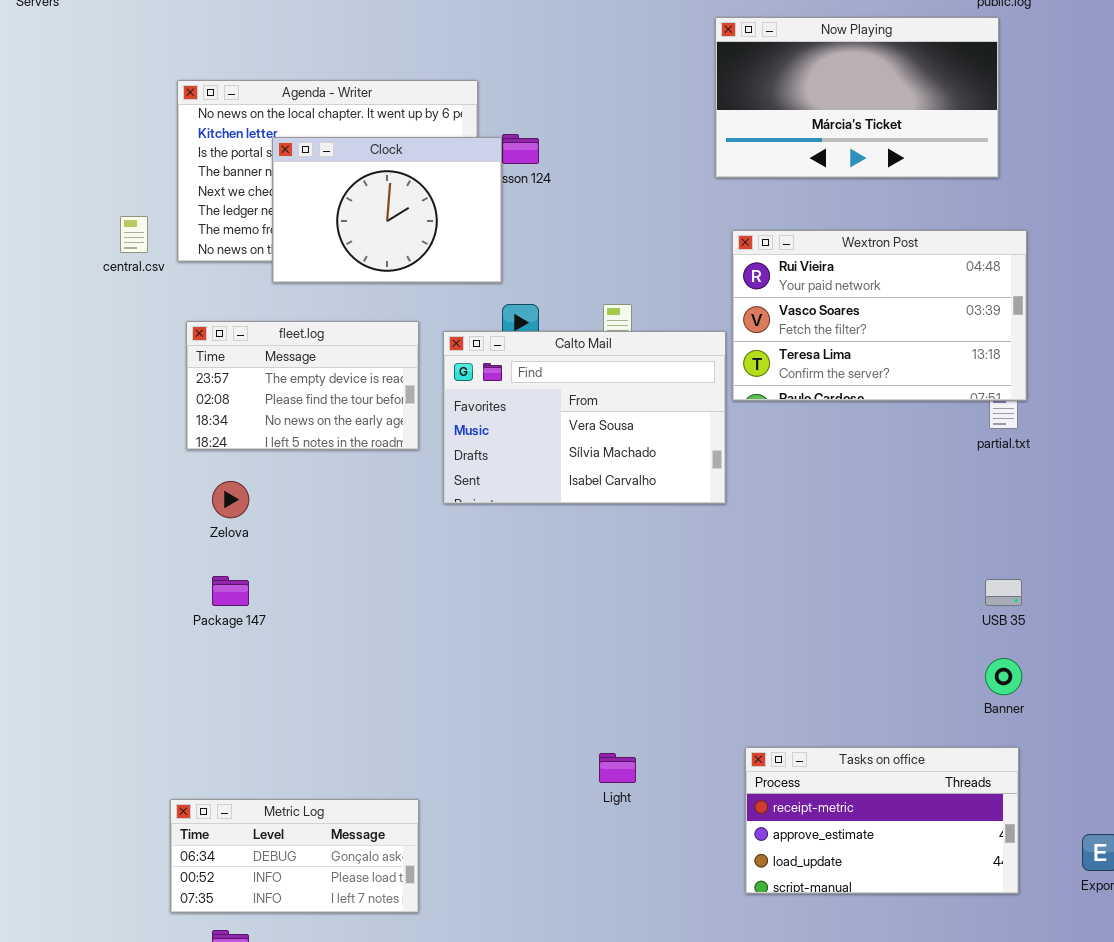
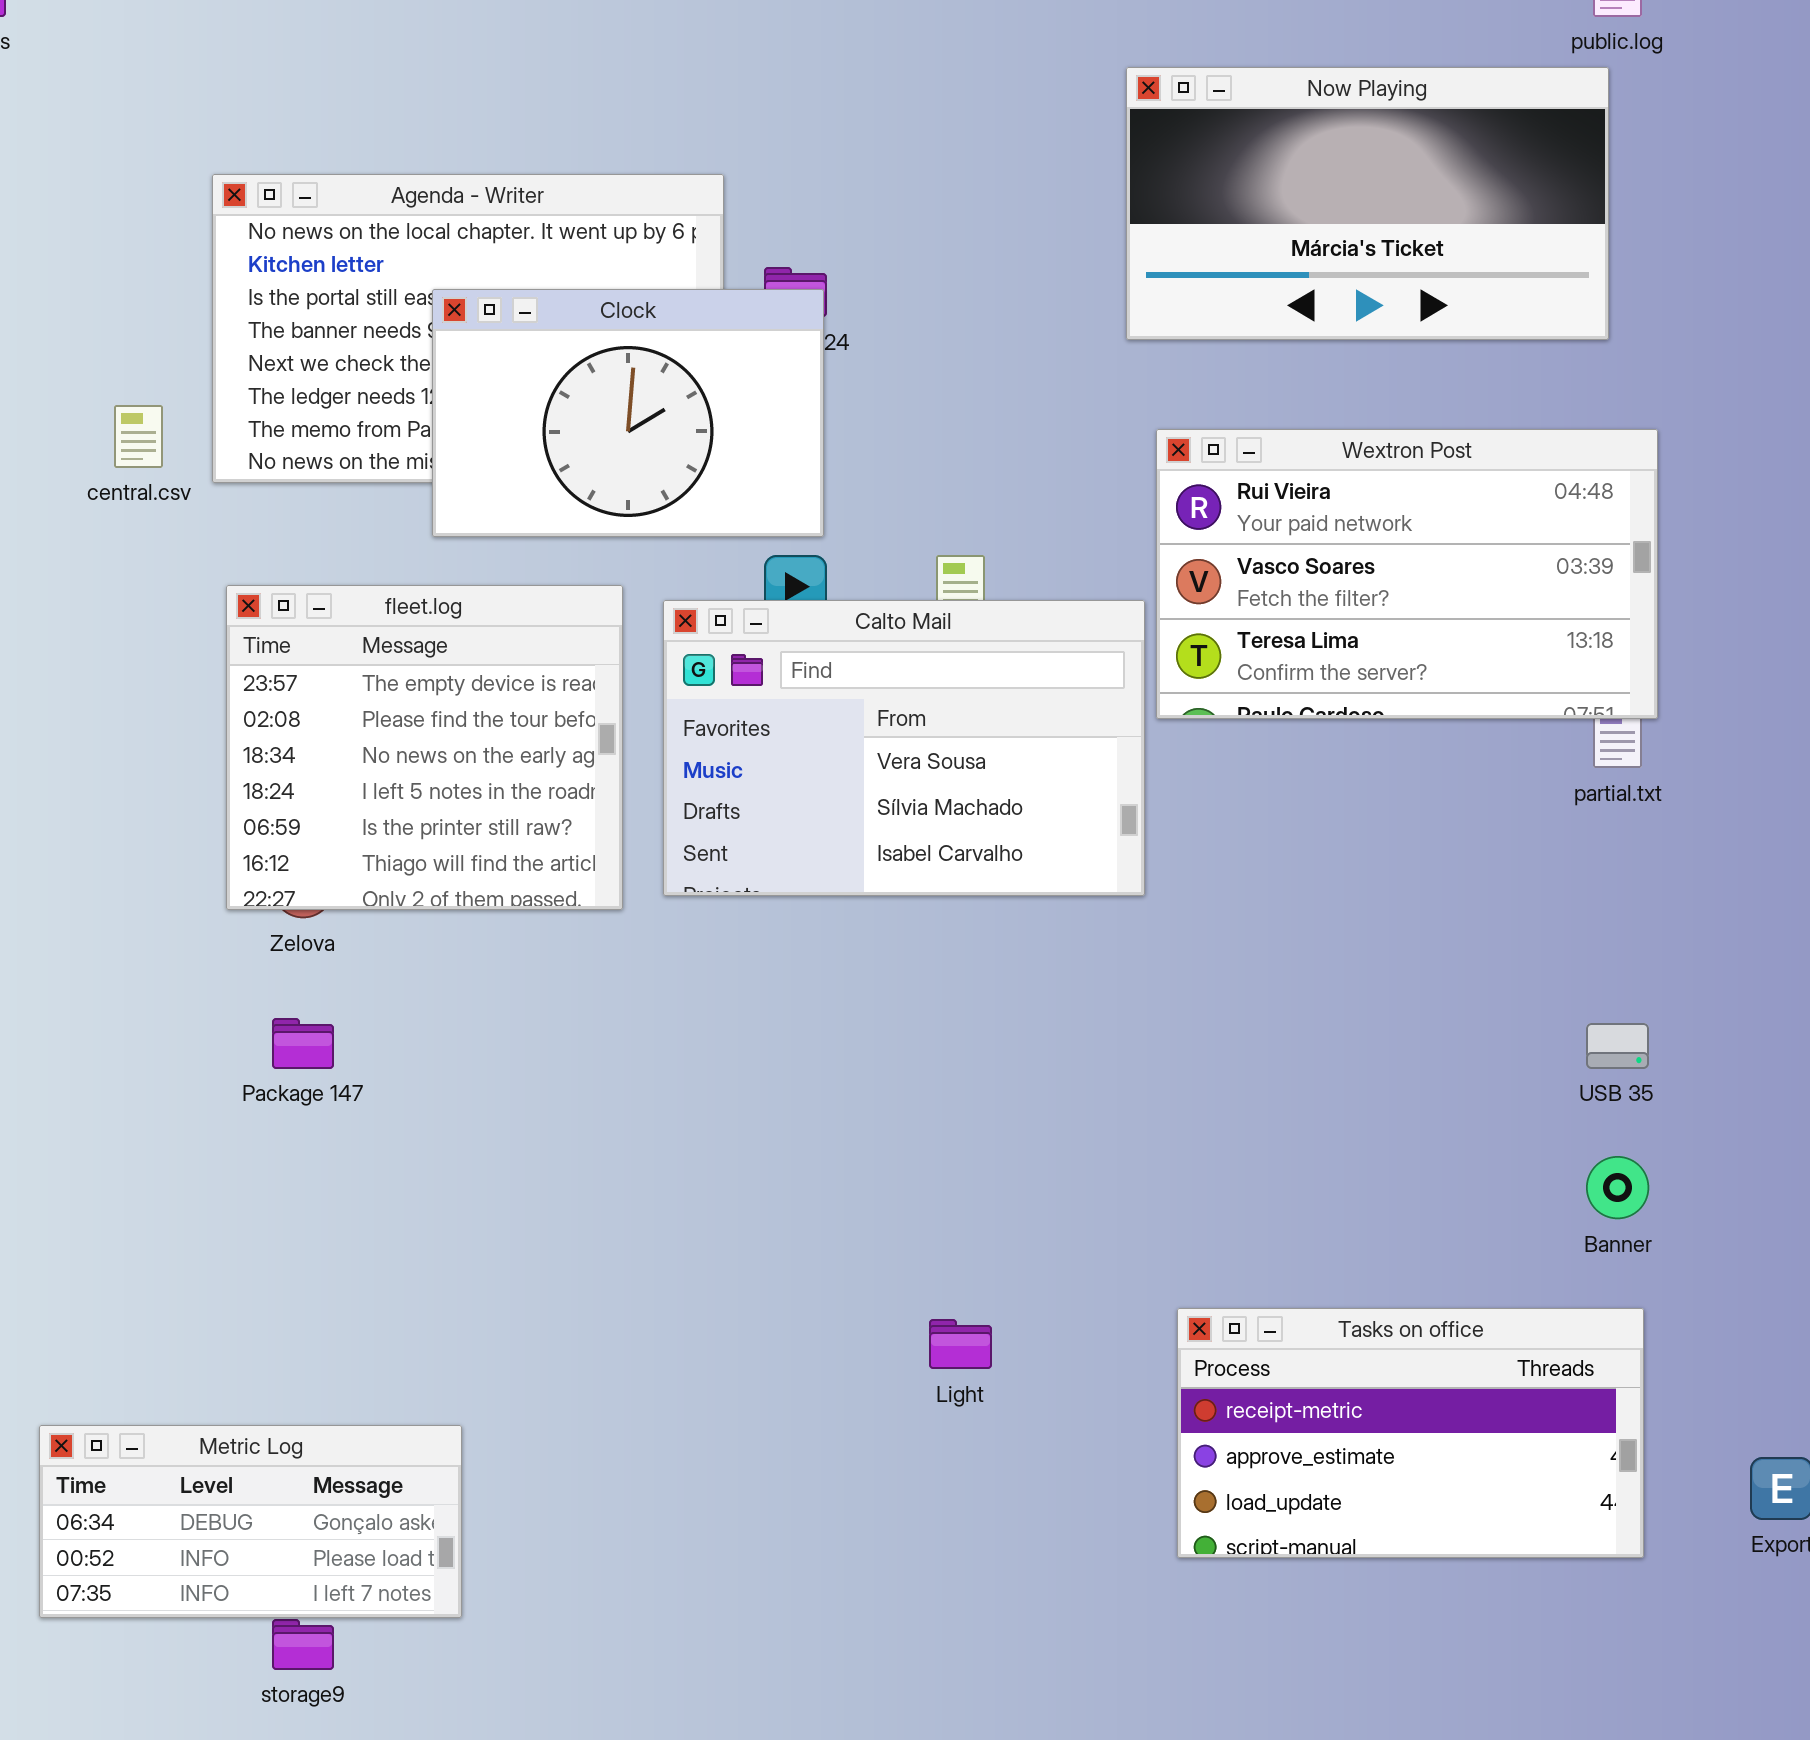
Clock: [272,137,502,283] -> [432,289,824,537], moved
fleet.log: [186,321,419,450] -> [226,585,623,910], resized
Metric Log: [170,799,419,913] -> [39,1425,462,1618], moved

